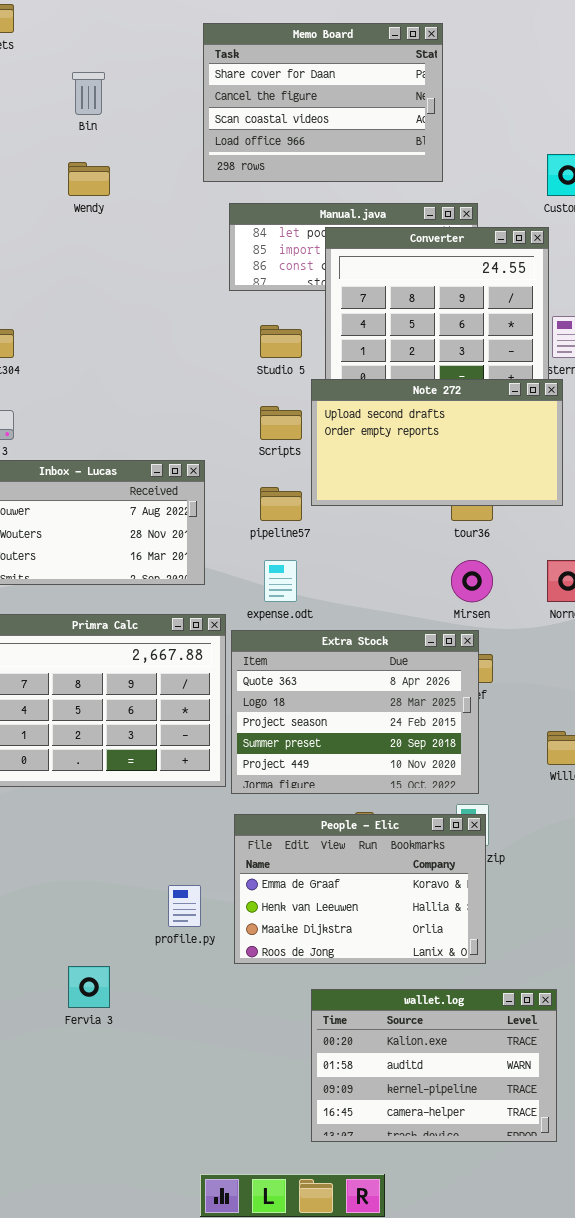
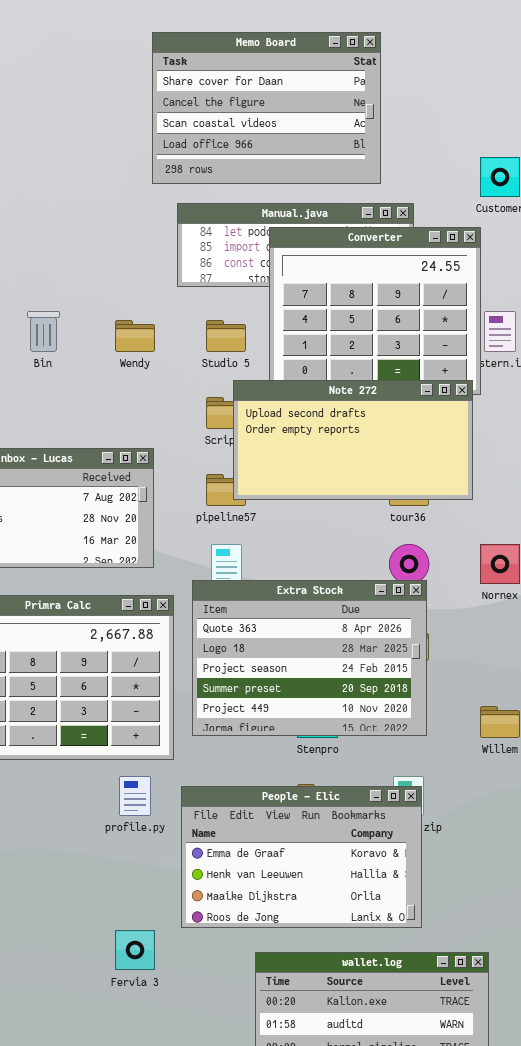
Bin: [72,72,105,115] -> [27,311,60,352], moved
Wendy: [68,162,110,196] -> [115,320,155,352], moved
Note 272: [311,379,563,506] -> [233,380,473,500], moved
Extra Stock: [231,630,479,794] -> [192,580,427,736], moved
profile.py: [168,885,201,927] -> [119,776,151,816], moved
Fervia 3: [68,966,110,1008] -> [115,930,155,970], moved

